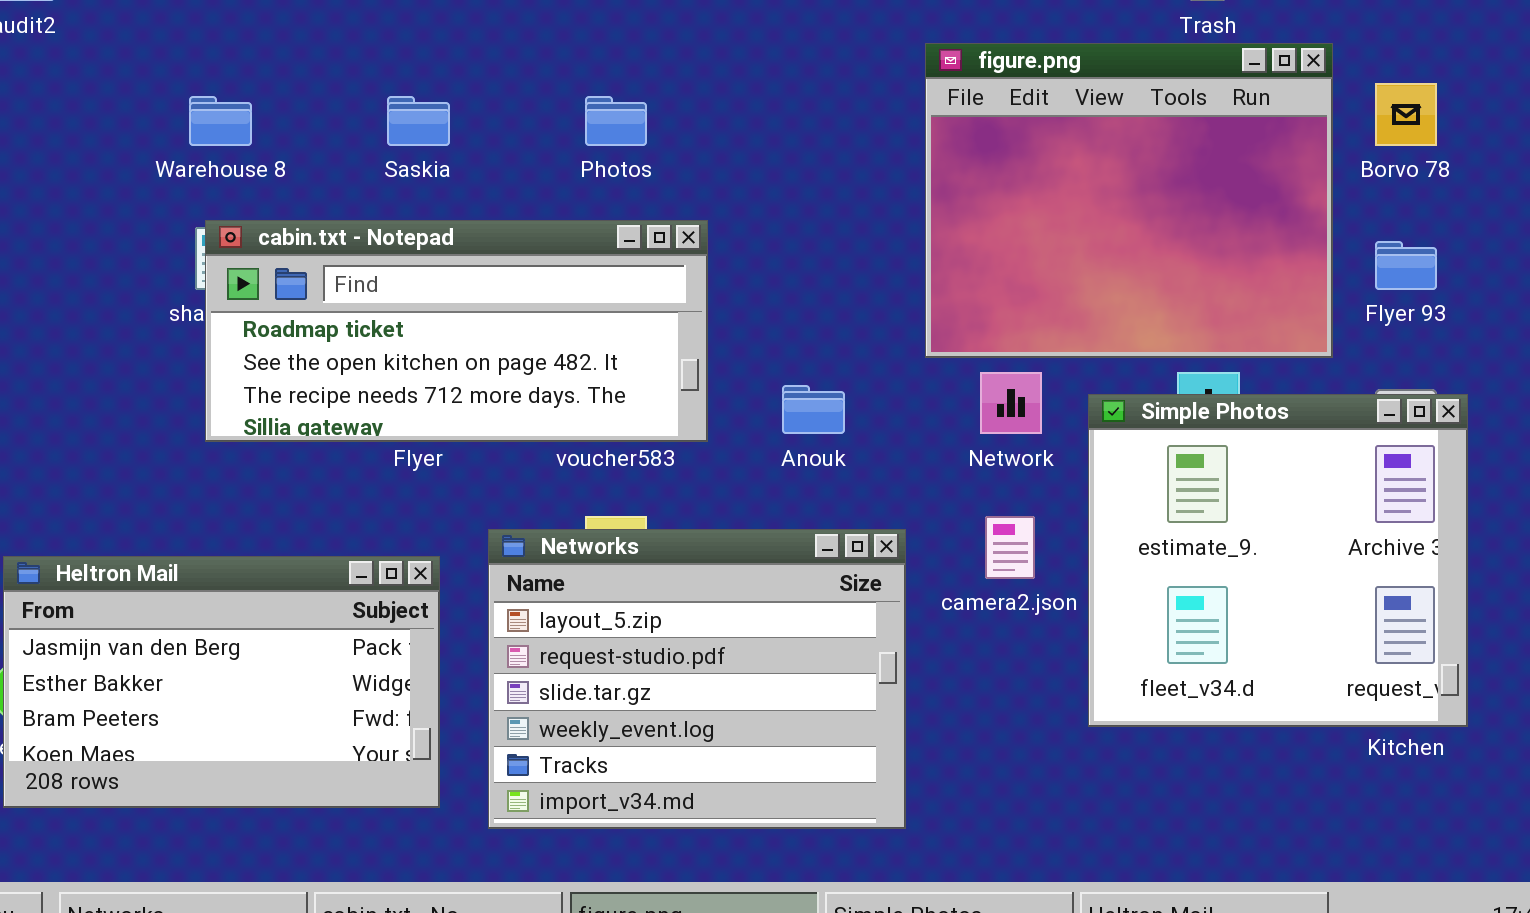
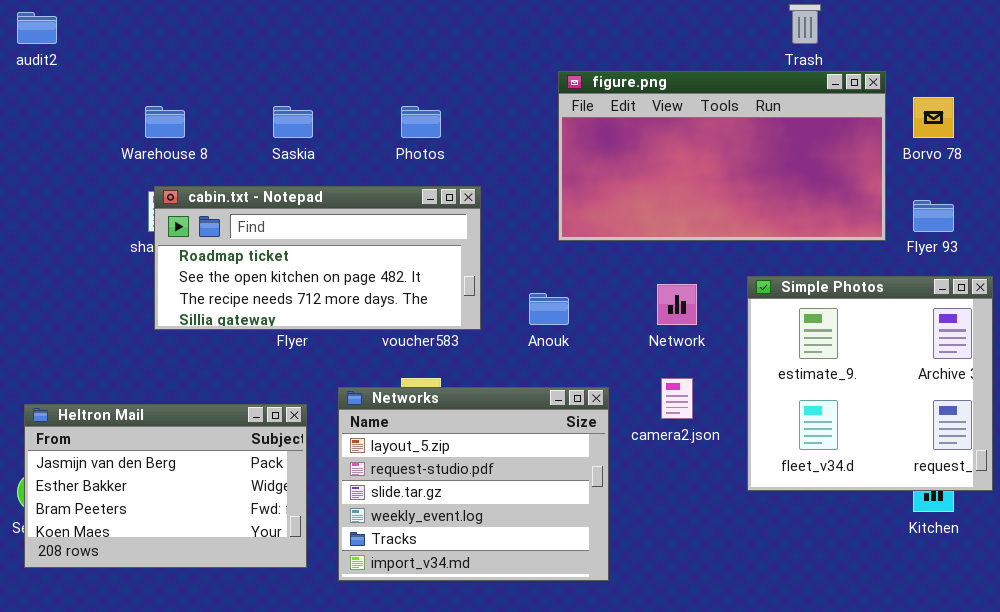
figure.png: [925,43,1333,358] -> [558,71,886,241], resized
Simple Photos: [1088,394,1468,727] -> [747,276,993,491], moved

